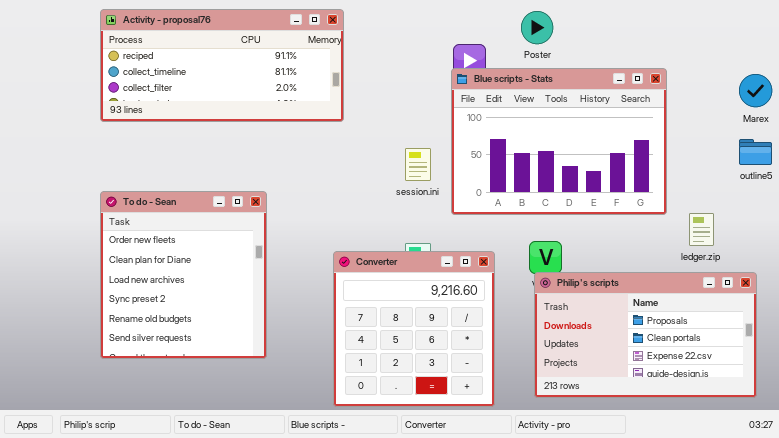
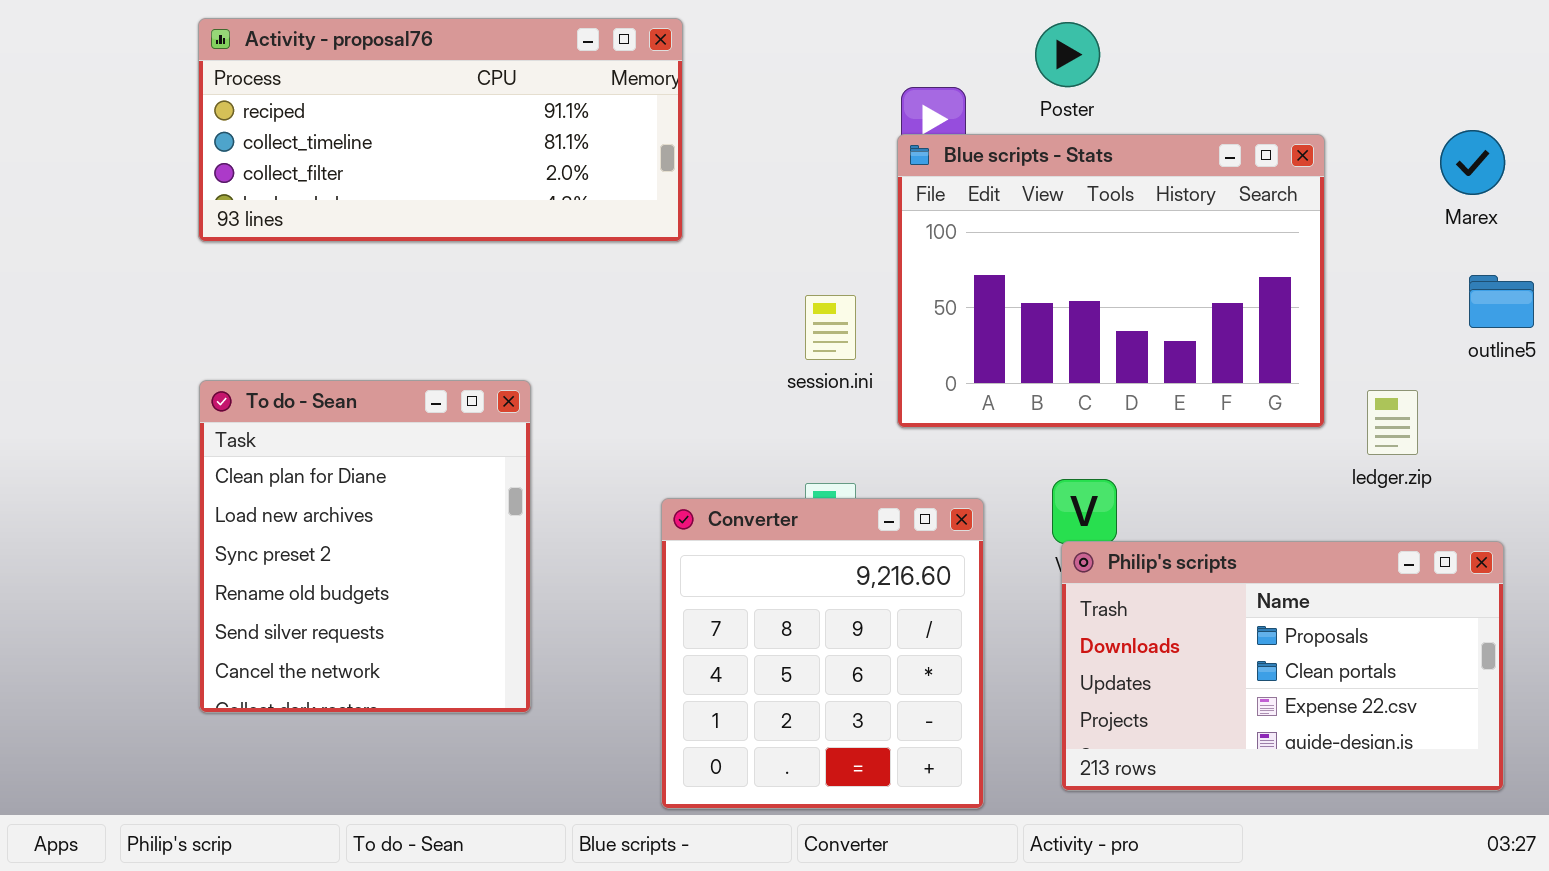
Marex: [739,74,772,107] -> [1440,130,1505,195], moved
To do - Sean: [100,191,267,359] -> [199,380,531,713], scrolled down 1 row
ledger.zip: [689,213,714,246] -> [1367,390,1418,455], moved

